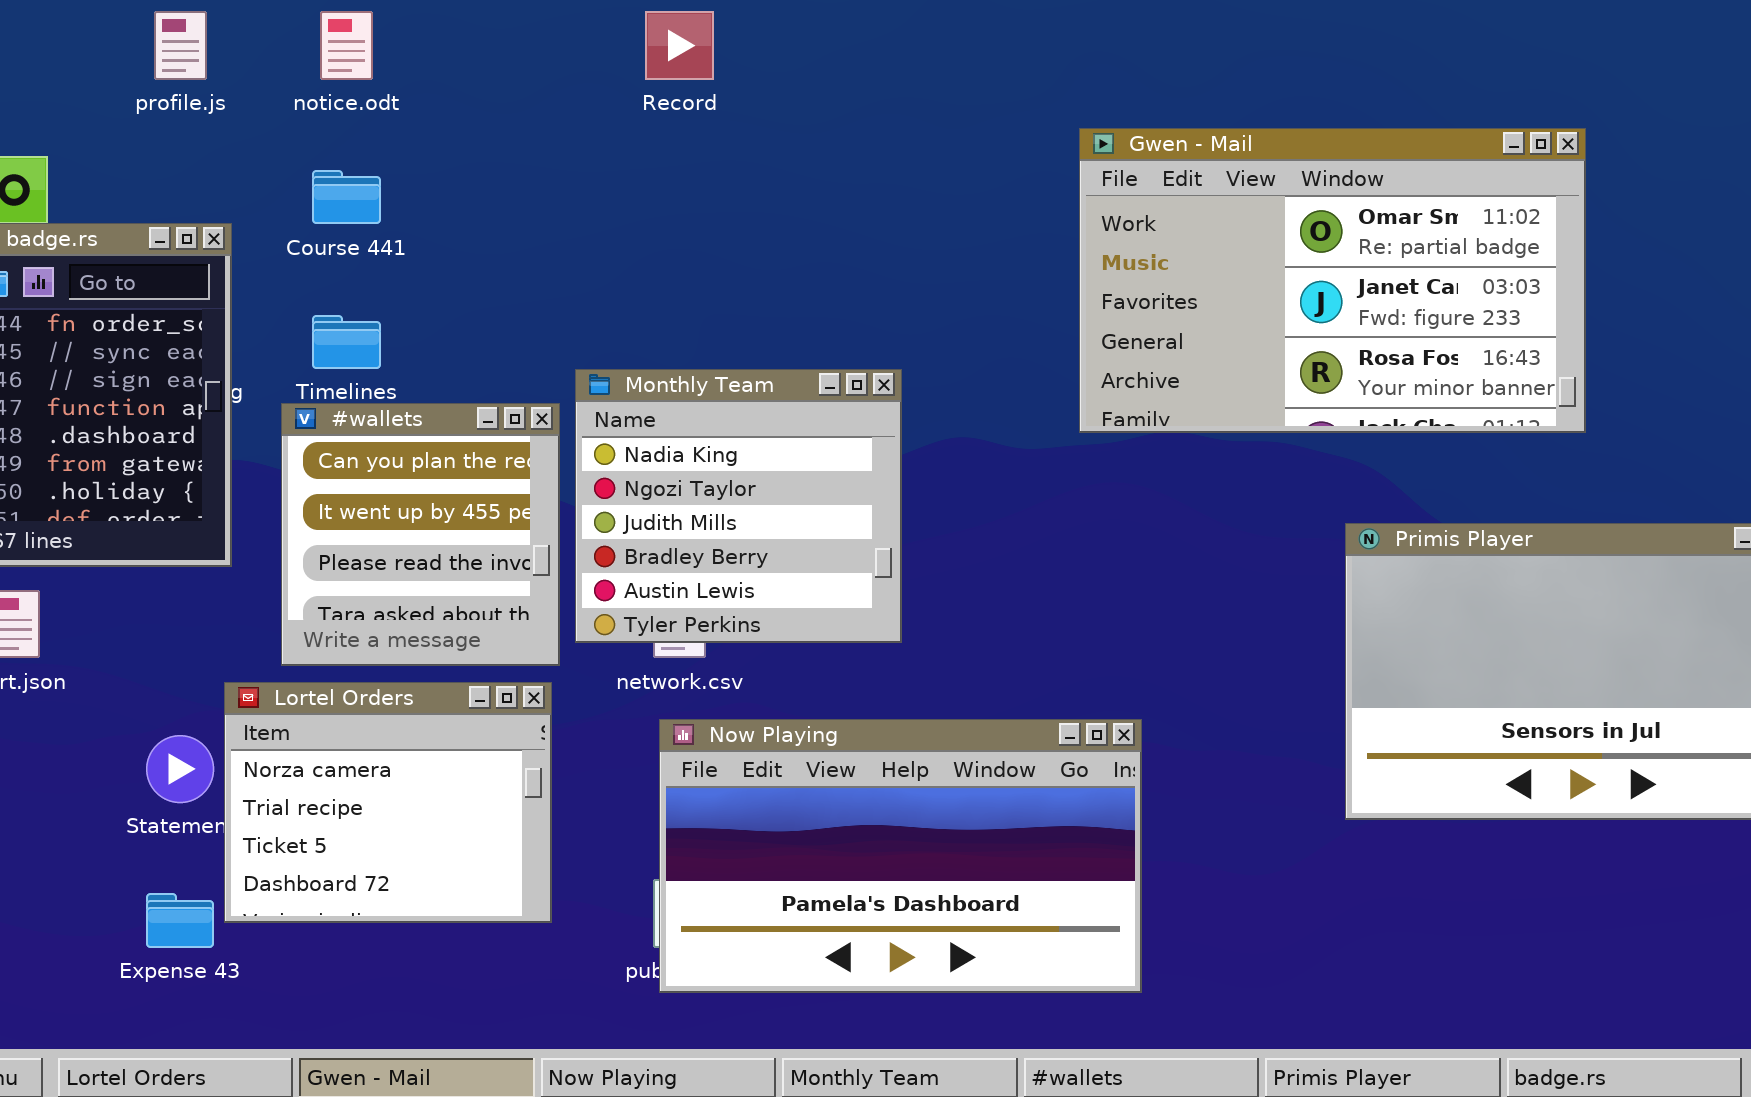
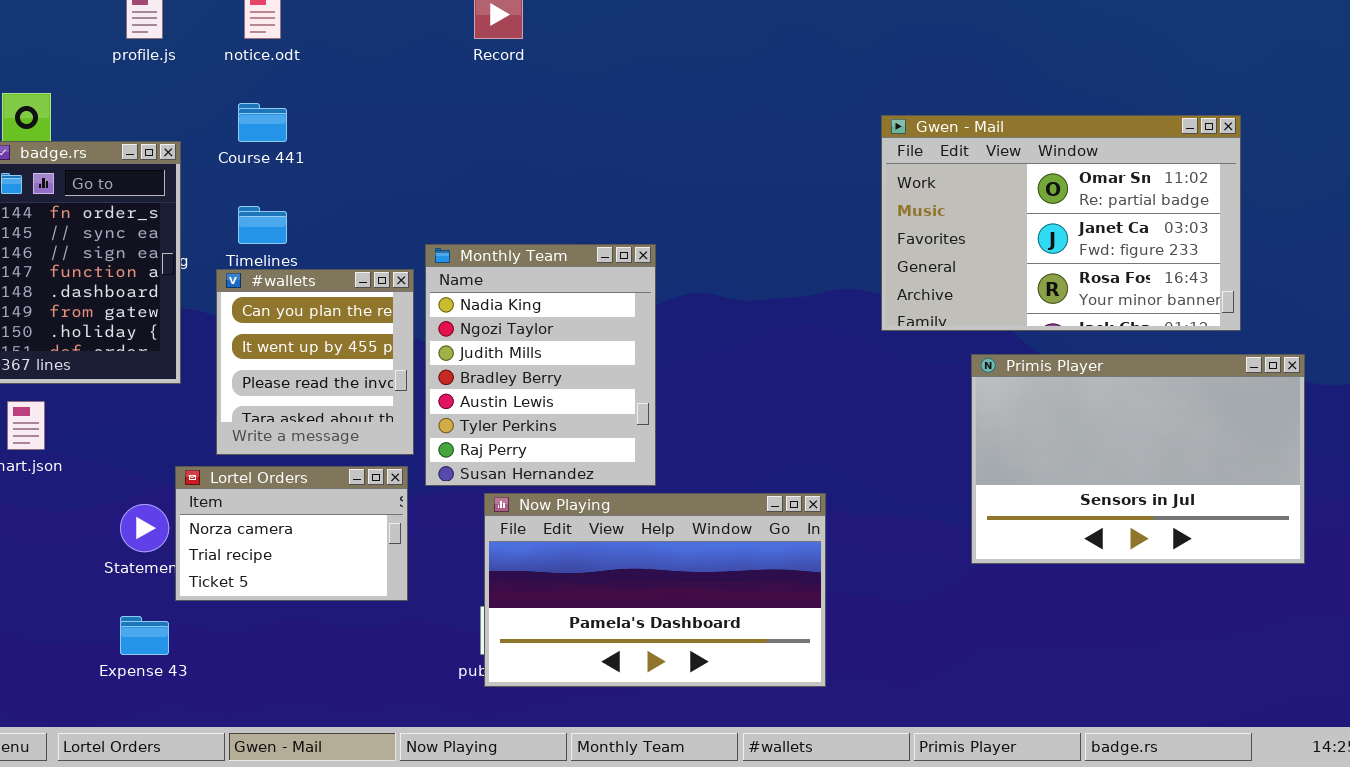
Gwen - Mail: [1079,128,1586,433] -> [881,115,1241,331], moved
Monthly Team: [575,369,902,643] -> [425,244,656,486], resized
Lortel Orders: [224,682,552,923] -> [175,466,408,601], resized

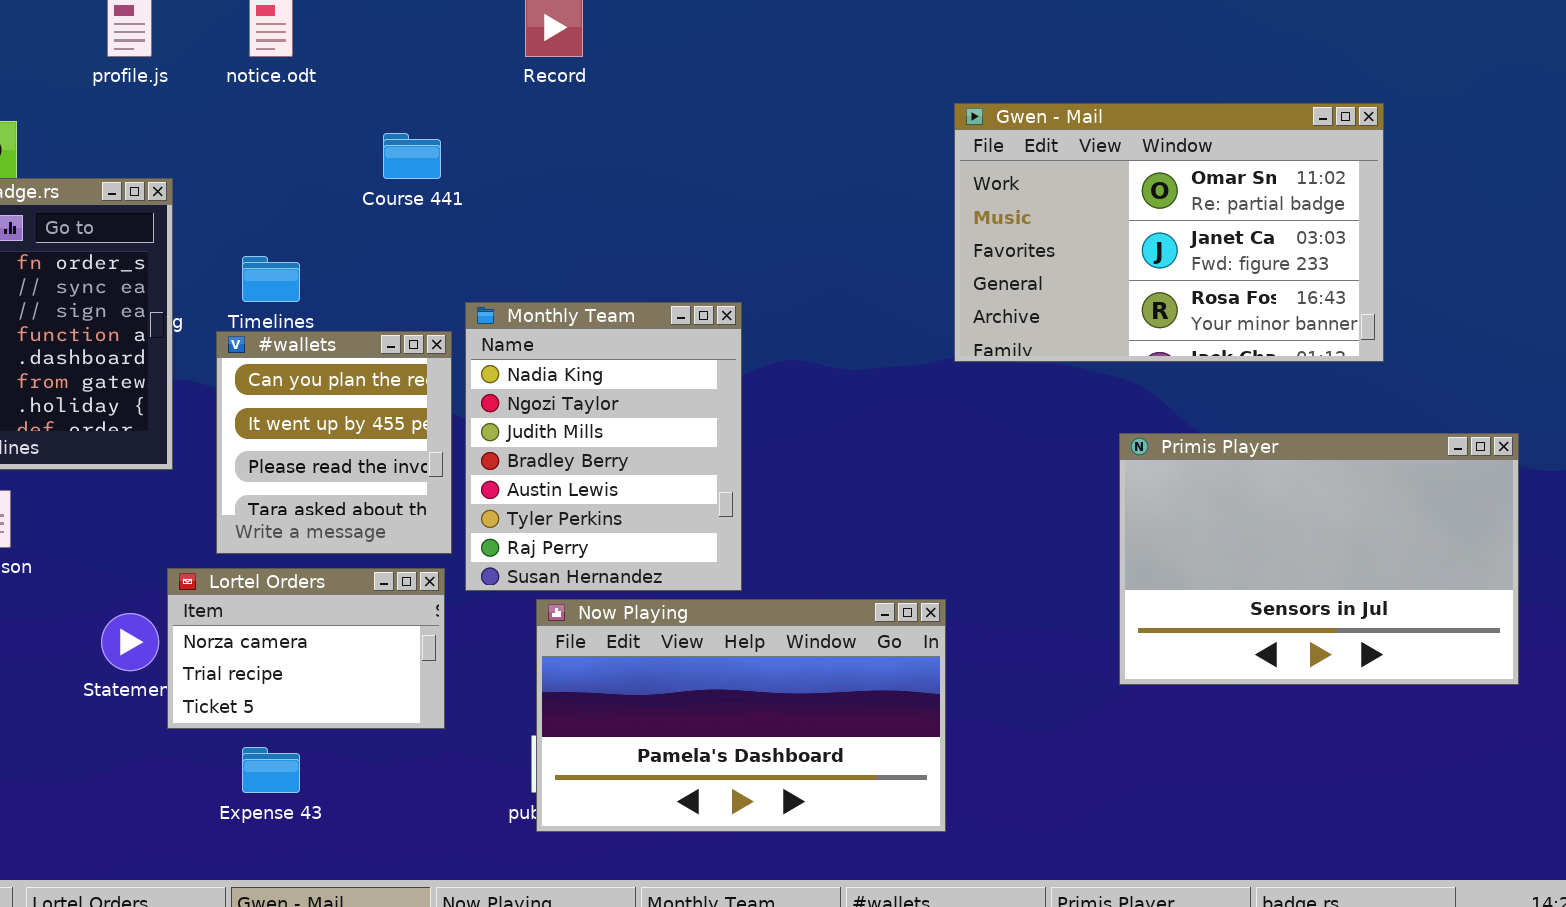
Course 441: [238,103,287,142] -> [383,133,441,179], moved
Gwen - Mail: [881,115,1241,331] -> [954,103,1384,362], moved
Expense 43: [120,616,169,655] -> [242,747,300,793], moved

